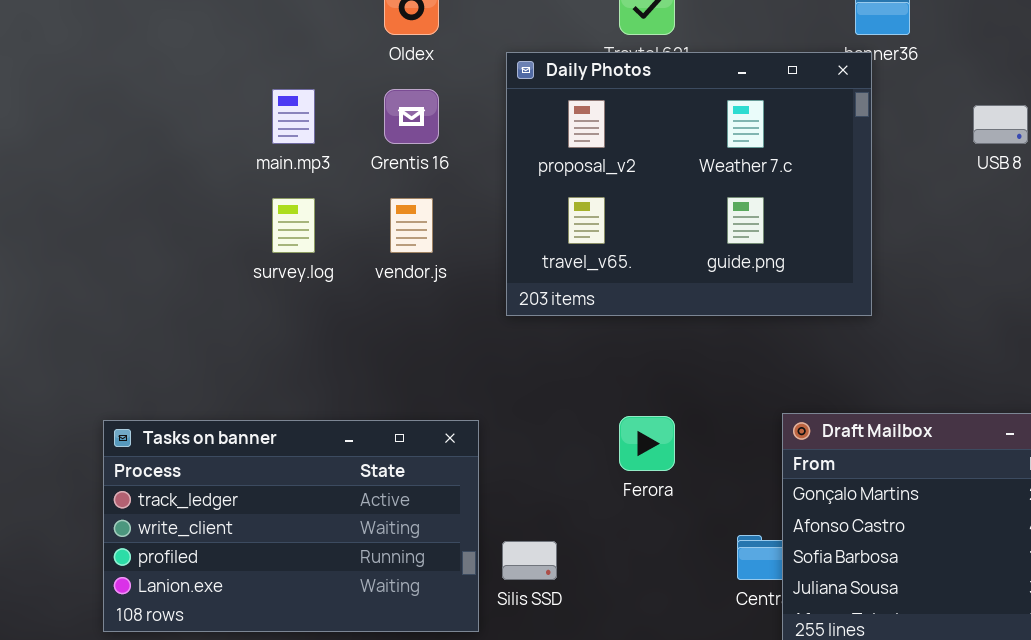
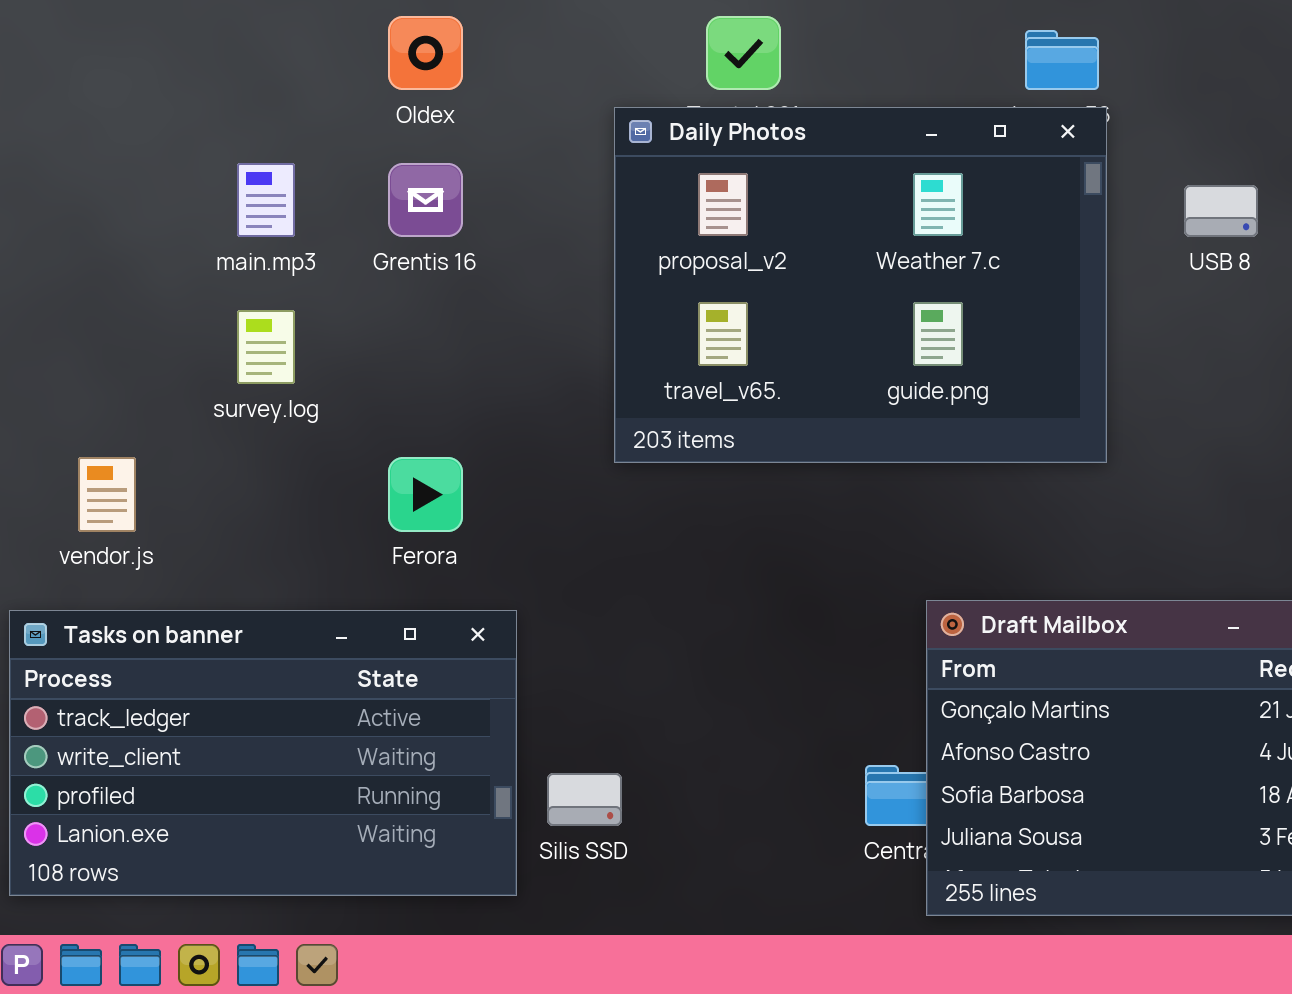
Daily Photos: [506,52,872,316] -> [614,107,1107,463], moved
vendor.js: [390,198,433,253] -> [78,457,136,532], moved
Ferora: [619,416,675,471] -> [388,457,463,532], moved

